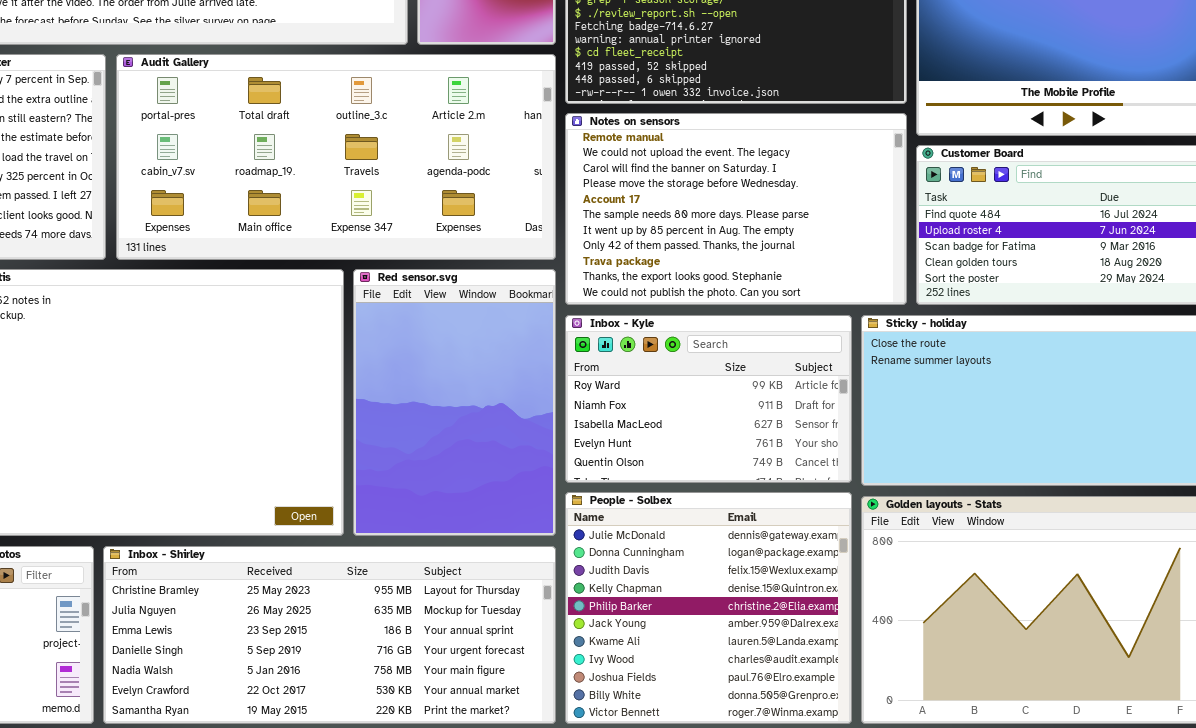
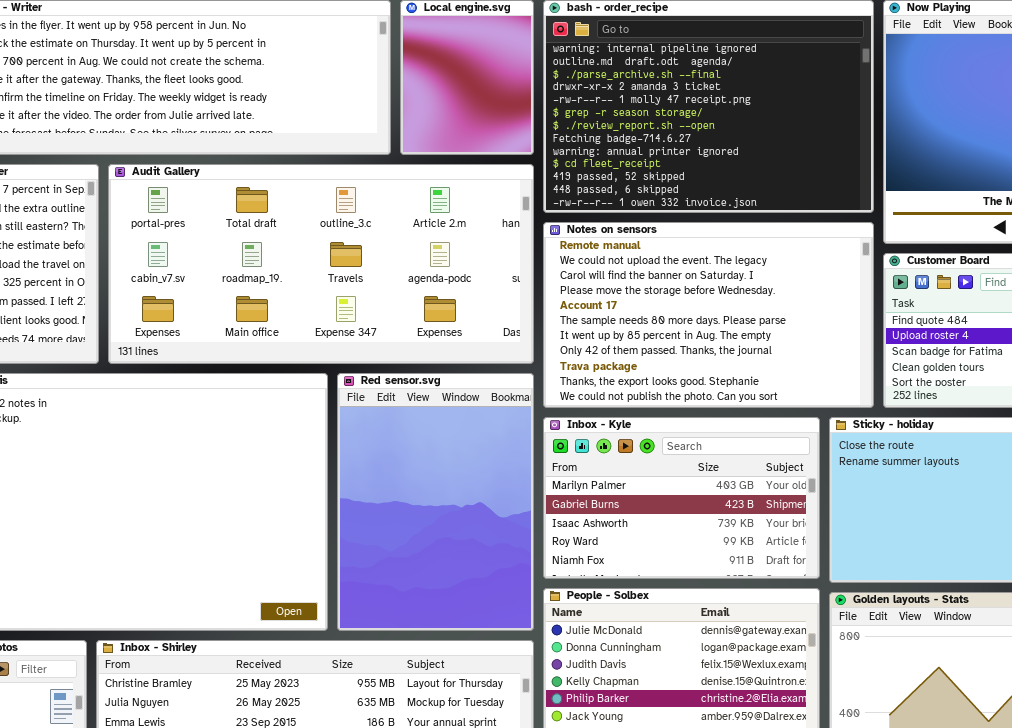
Inbox - Kyle: [565,315,852,483] -> [543,417,820,579], scrolled up 3 rows

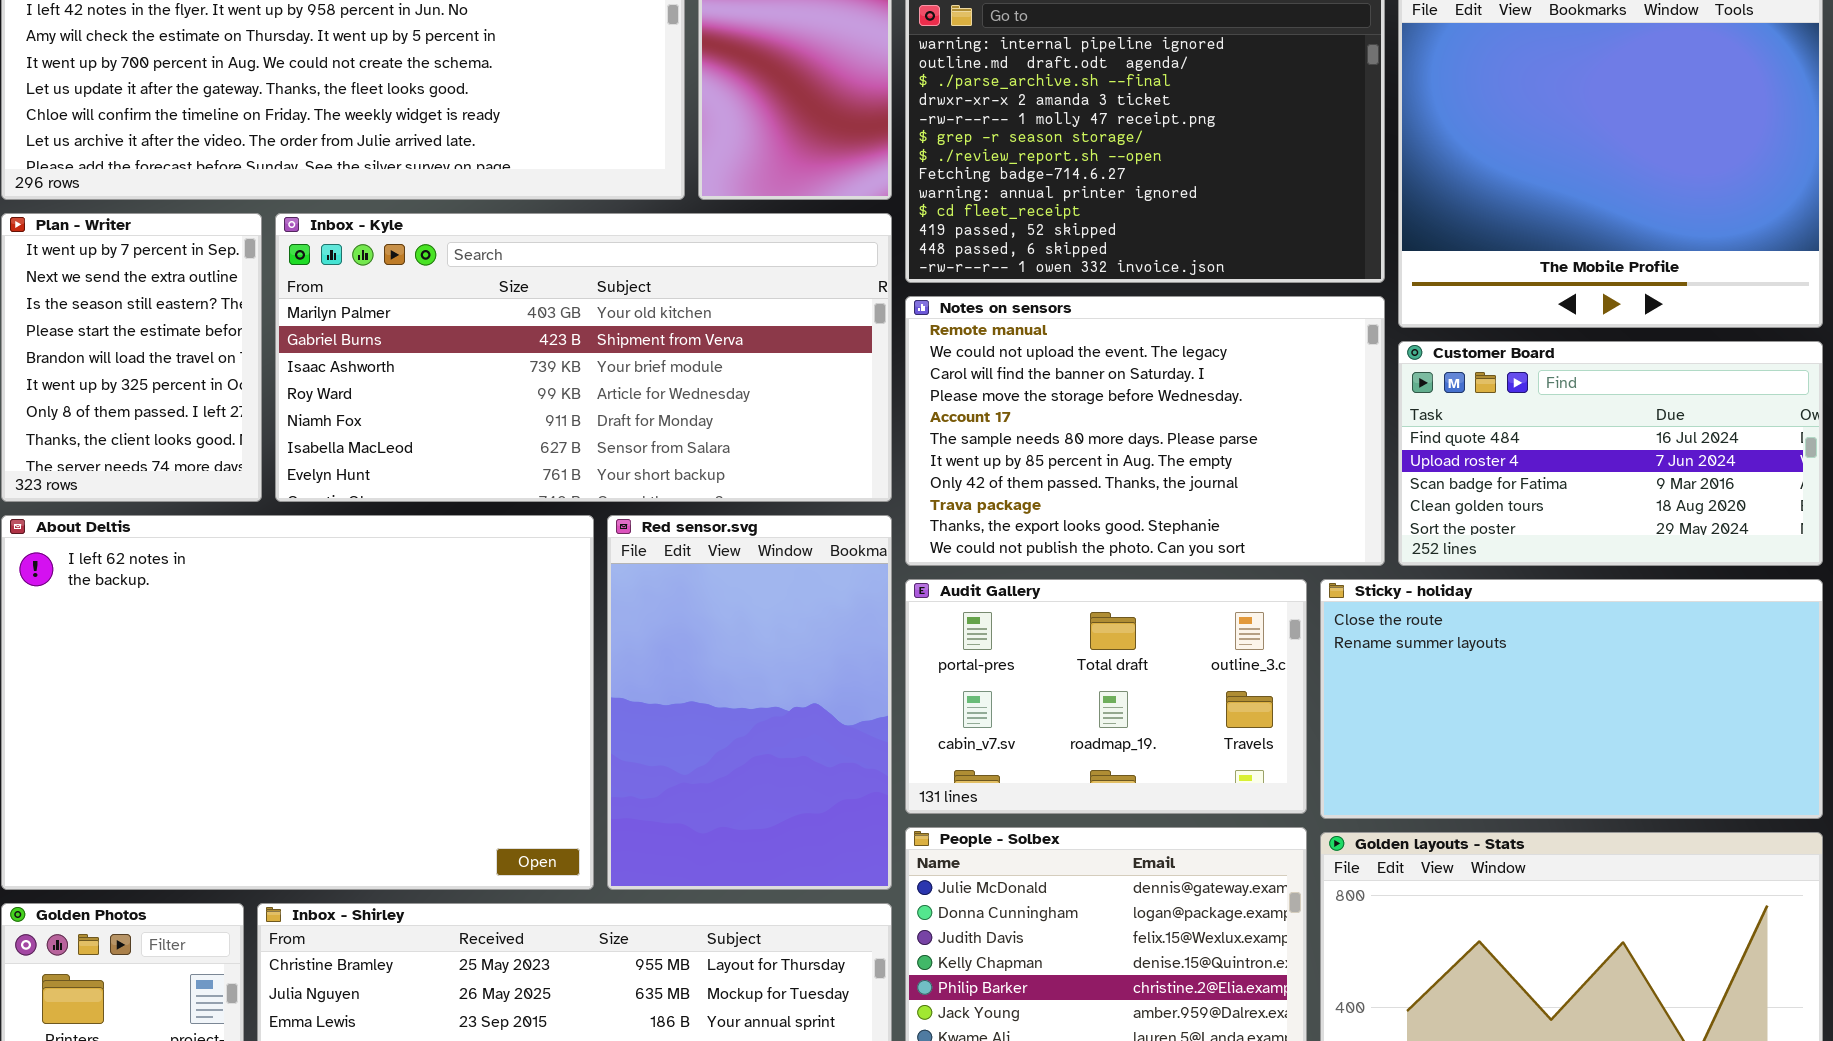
Audit Gallery: [108,164,534,364] -> [905,579,1307,814], moved, resized
Inbox - Kyle: [543,417,820,579] -> [275,213,892,502], moved, resized

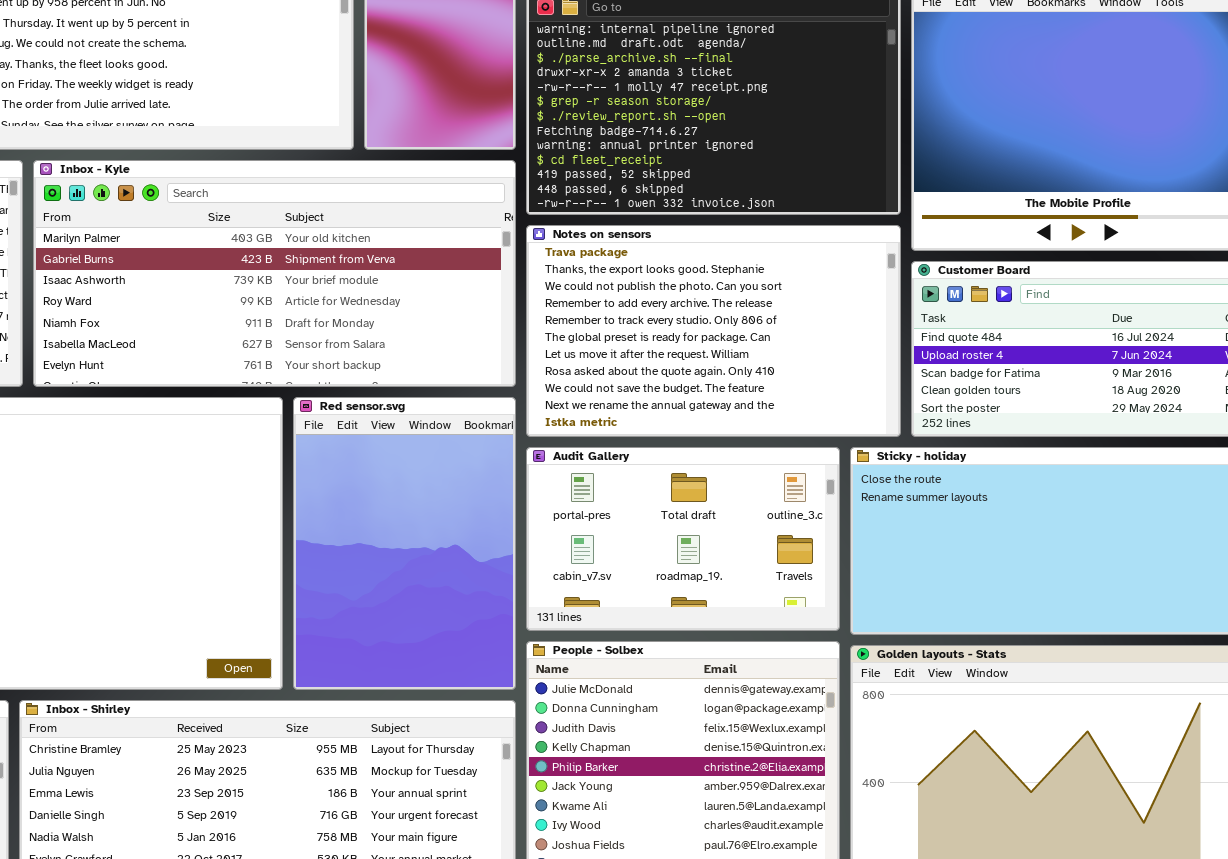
Notes on sensors: [905,296,1385,566] -> [526,225,901,437], scrolled down 8 rows

